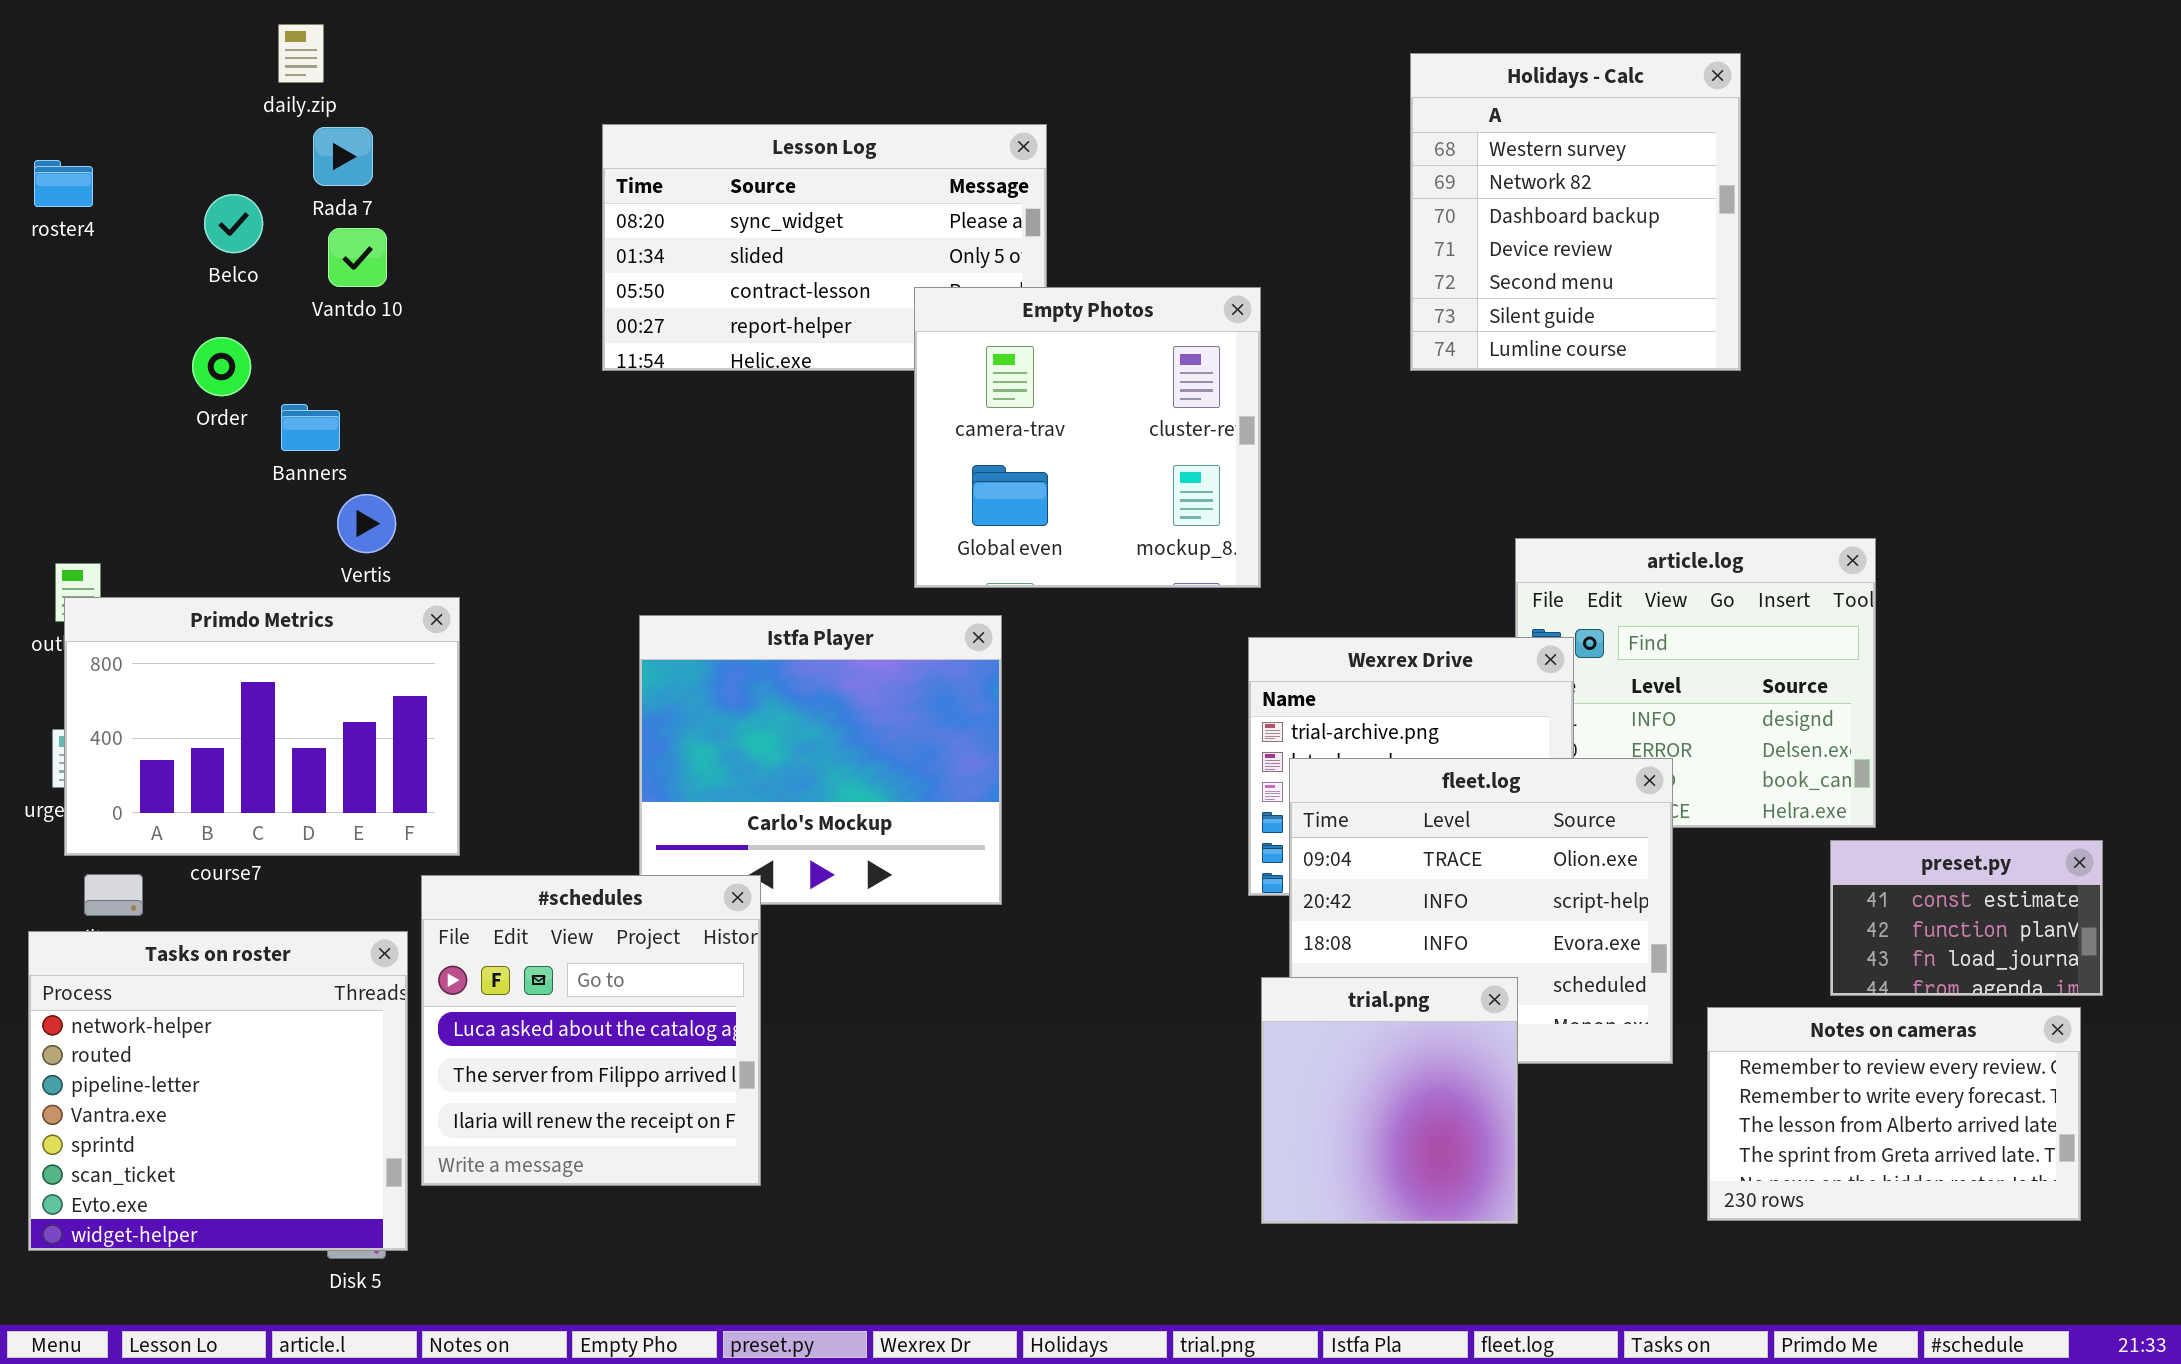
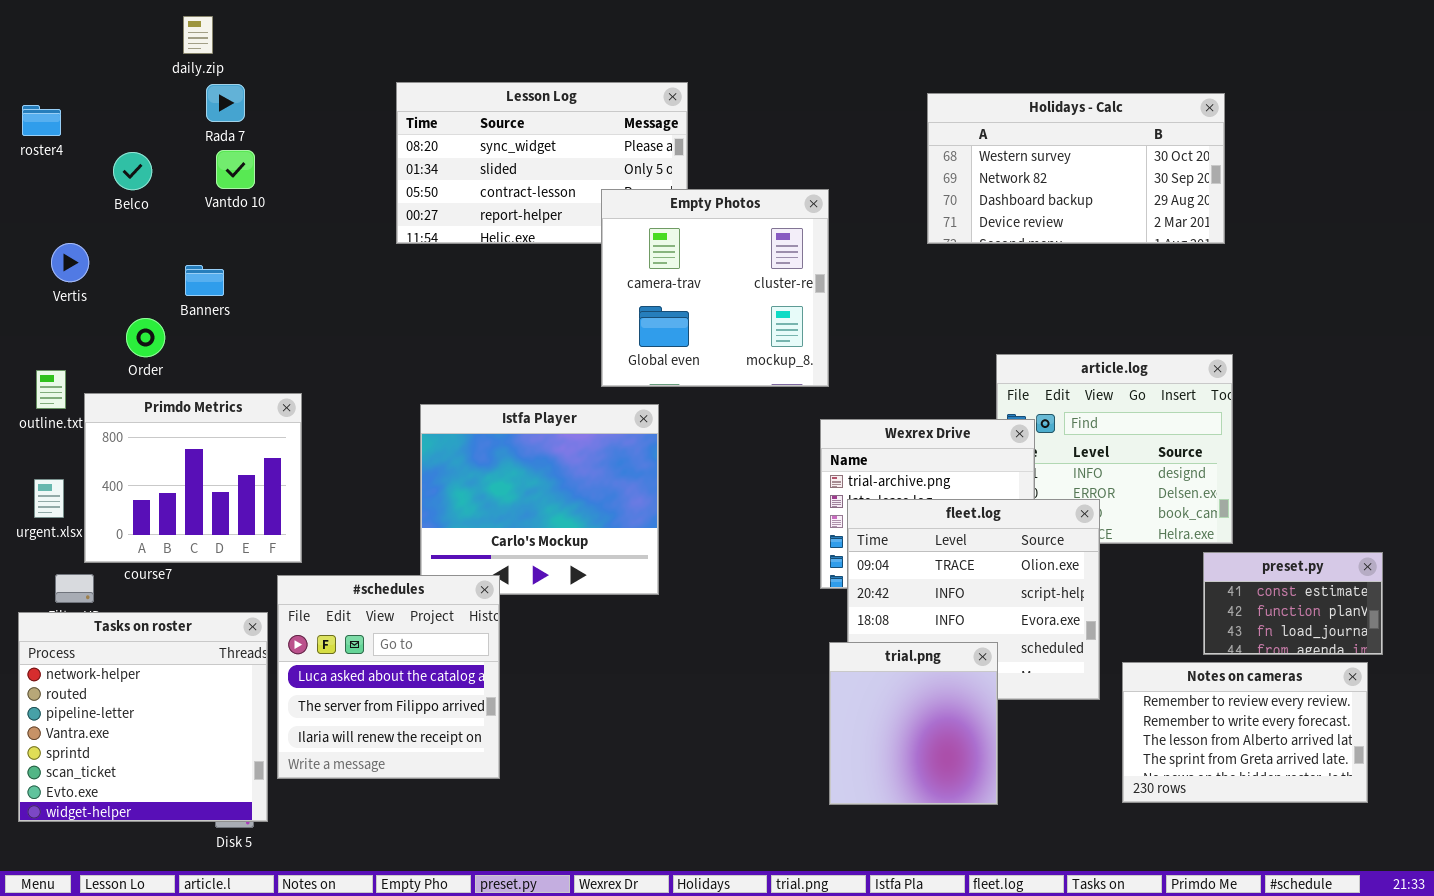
Holidays - Calc: [1410,53,1741,371] -> [927,93,1225,244], resized
Belco: [204,194,263,253] -> [113,152,152,190], moved
Order: [192,337,251,396] -> [126,318,165,357], moved
Vertis: [337,494,396,553] -> [51,243,89,282], moved
Primdo Metrics: [64,597,460,856] -> [84,393,302,563], resized

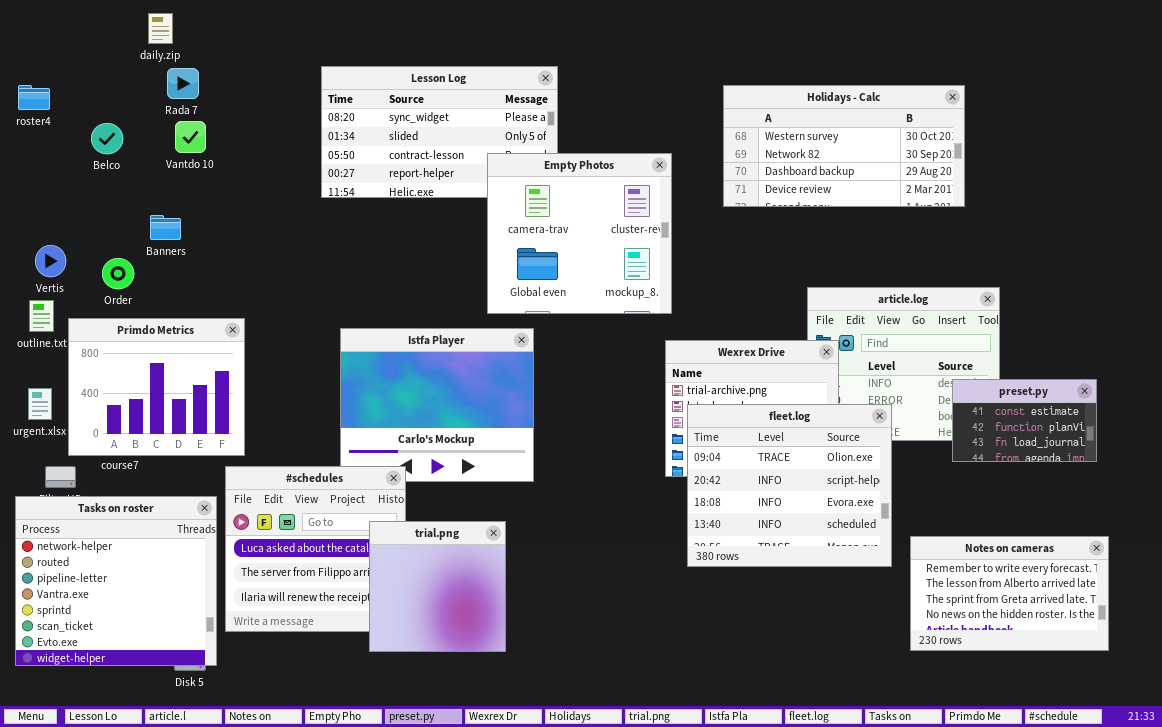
Holidays - Calc: [927,93,1225,244] -> [723,85,965,207], moved
Vertis: [51,243,89,282] -> [35,245,66,277], moved
preset.py: [1203,552,1383,655] -> [952,379,1097,462], moved
trial.png: [829,642,998,805] -> [369,521,506,652], moved
Notes on cameras: [1122,662,1368,803] -> [910,536,1109,651], scrolled down 1 row

